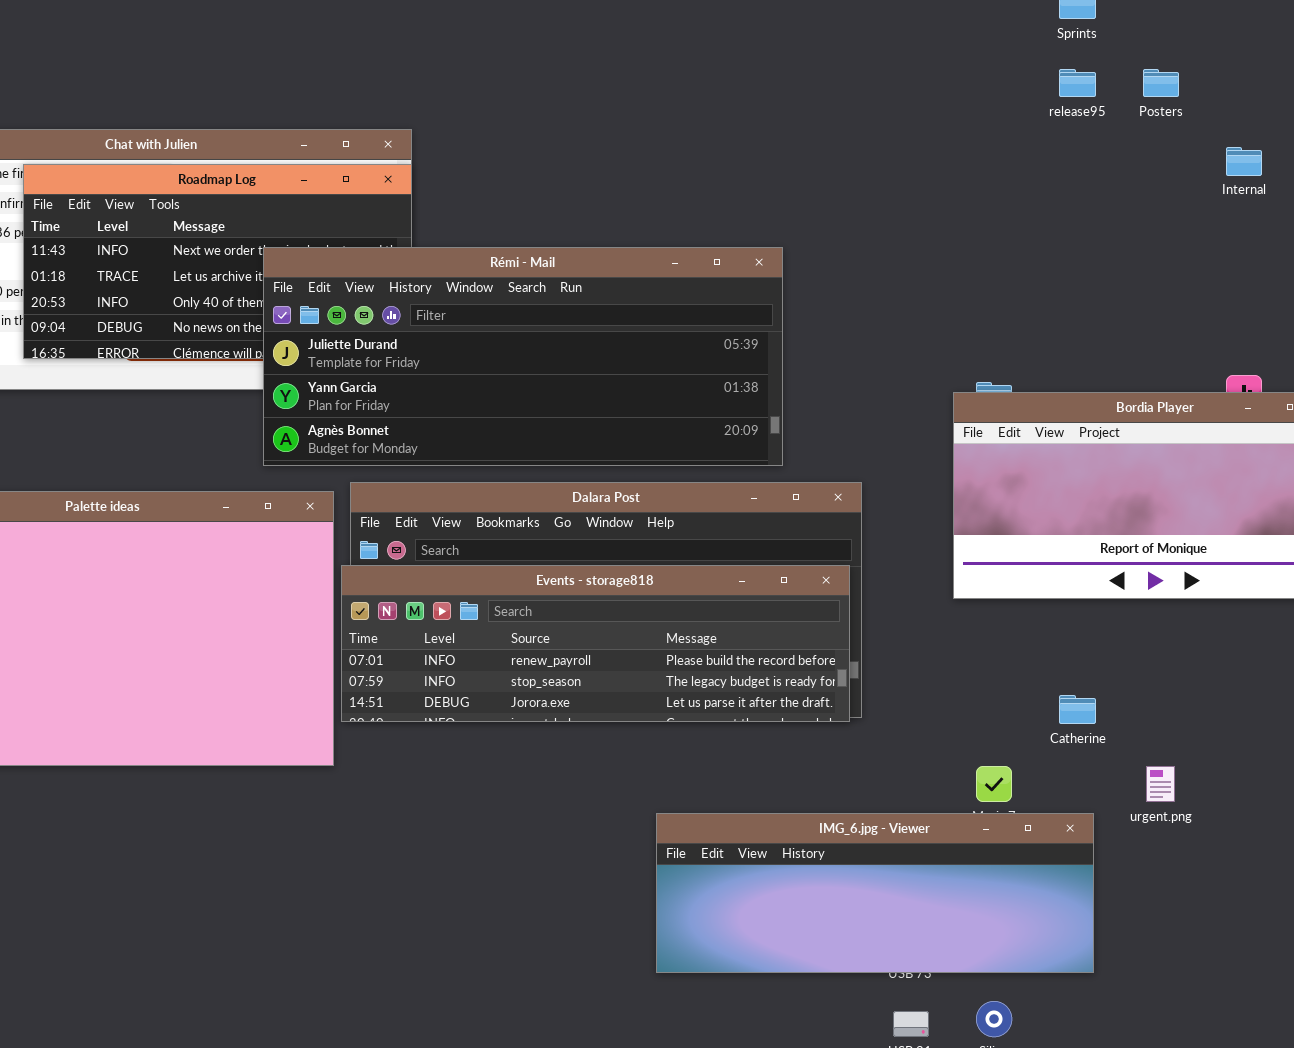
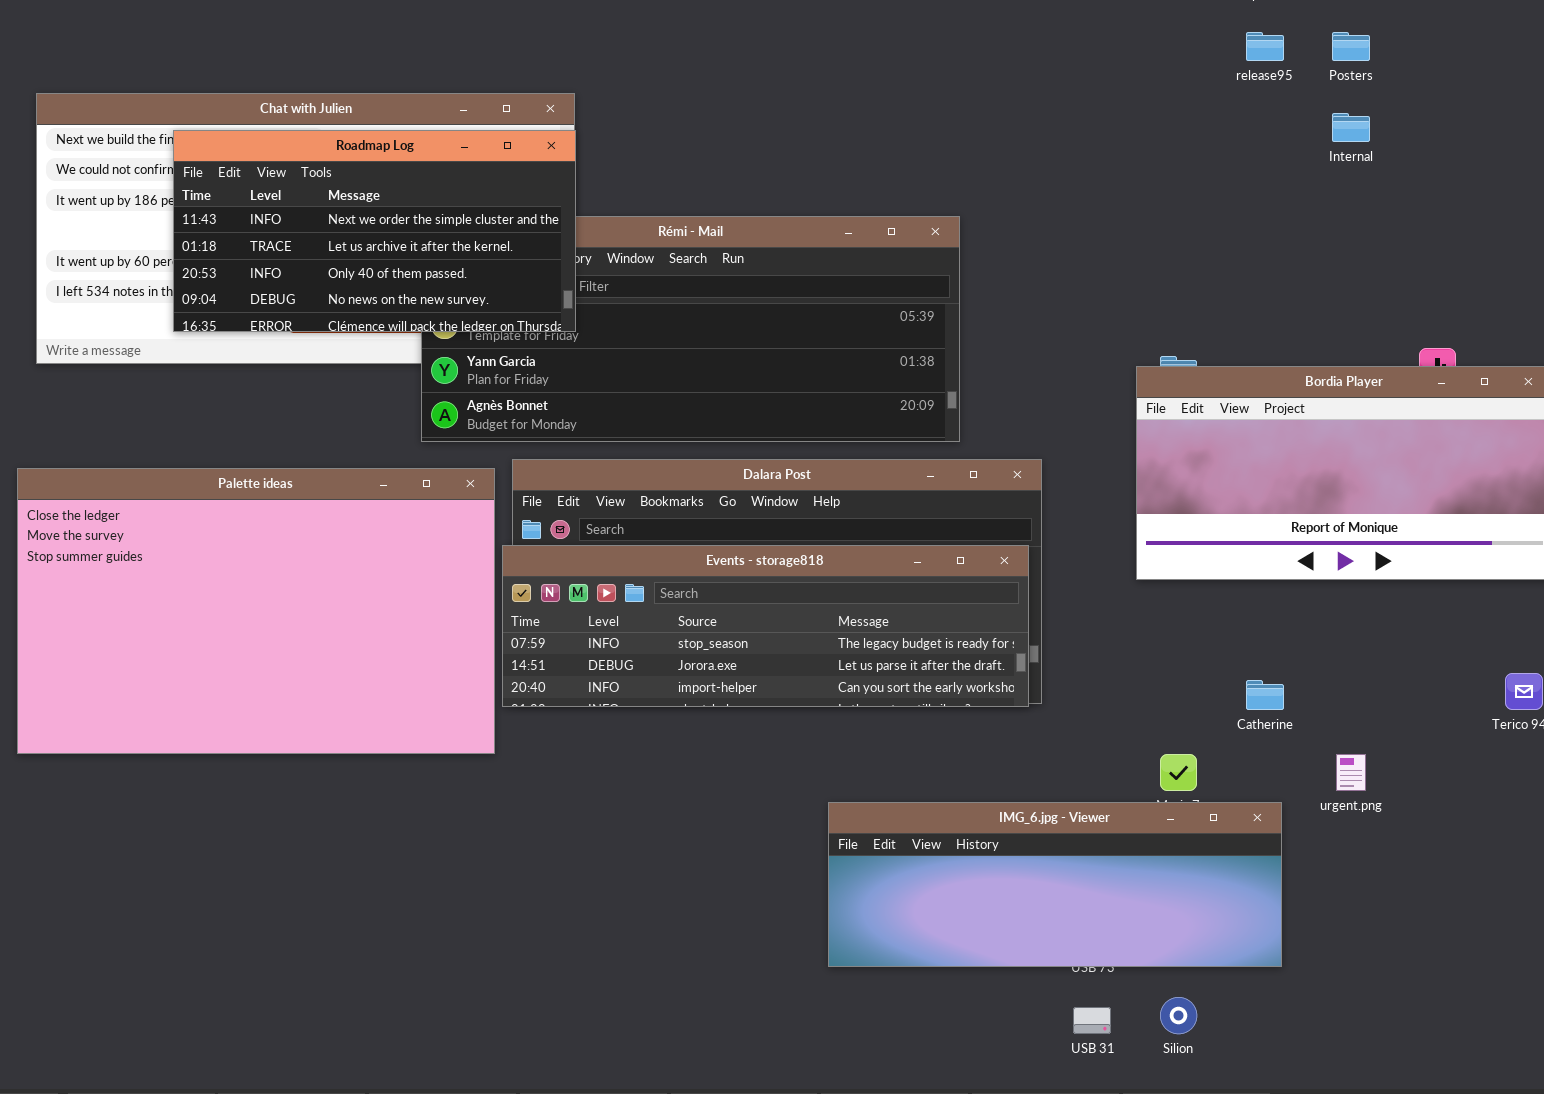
Internal: [1226,147,1262,176] -> [1332,113,1370,142], moved
Roadmap Log: [23,164,412,359] -> [173,130,576,332], raised
Events - storage818: [341,565,850,722] -> [502,545,1029,707], scrolled down 1 row

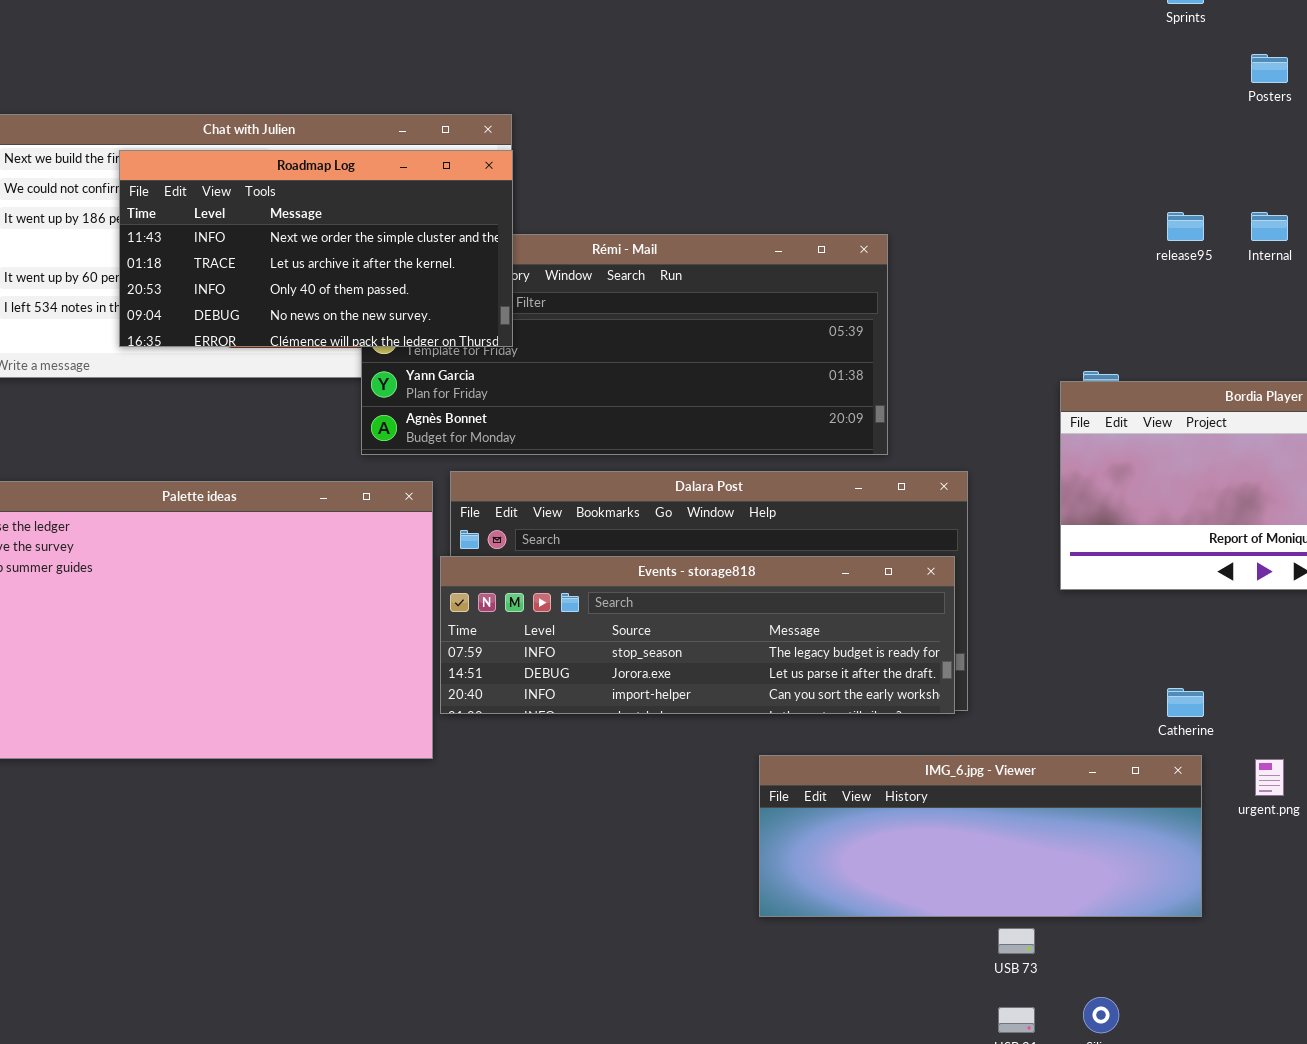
release95: [1246,32,1284,61] -> [1167,212,1204,241], moved
Internal: [1332,113,1370,142] -> [1251,212,1288,241], moved
IMG_6.jpg - Viewer: [828,802,1282,967] -> [759,755,1202,917], moved

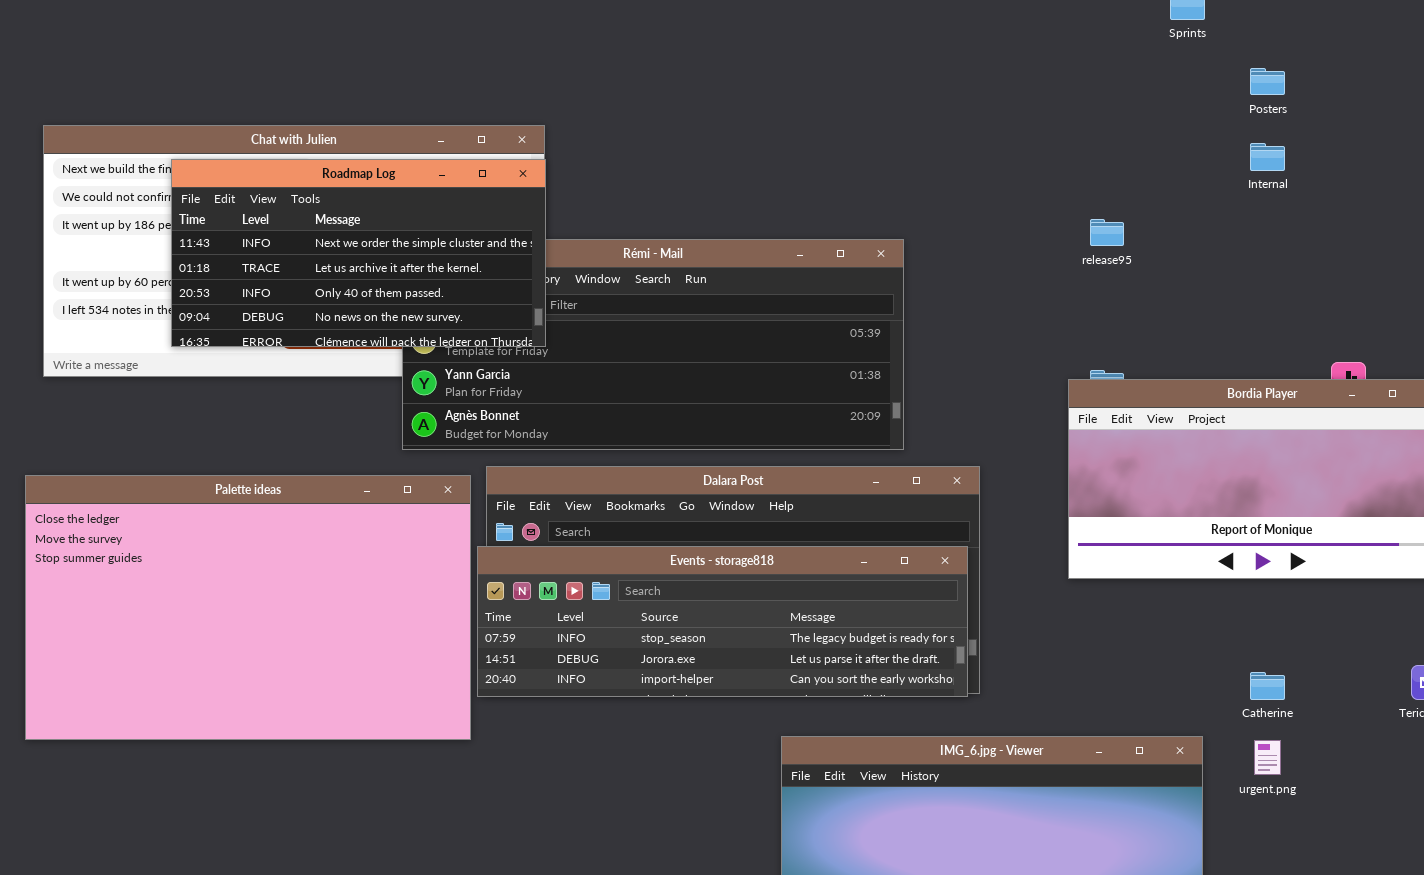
release95: [1167,212,1204,241] -> [1090,219,1124,246], moved
Internal: [1251,212,1288,241] -> [1250,143,1285,171], moved
Catherine: [1167,688,1204,717] -> [1250,672,1285,700], moved

